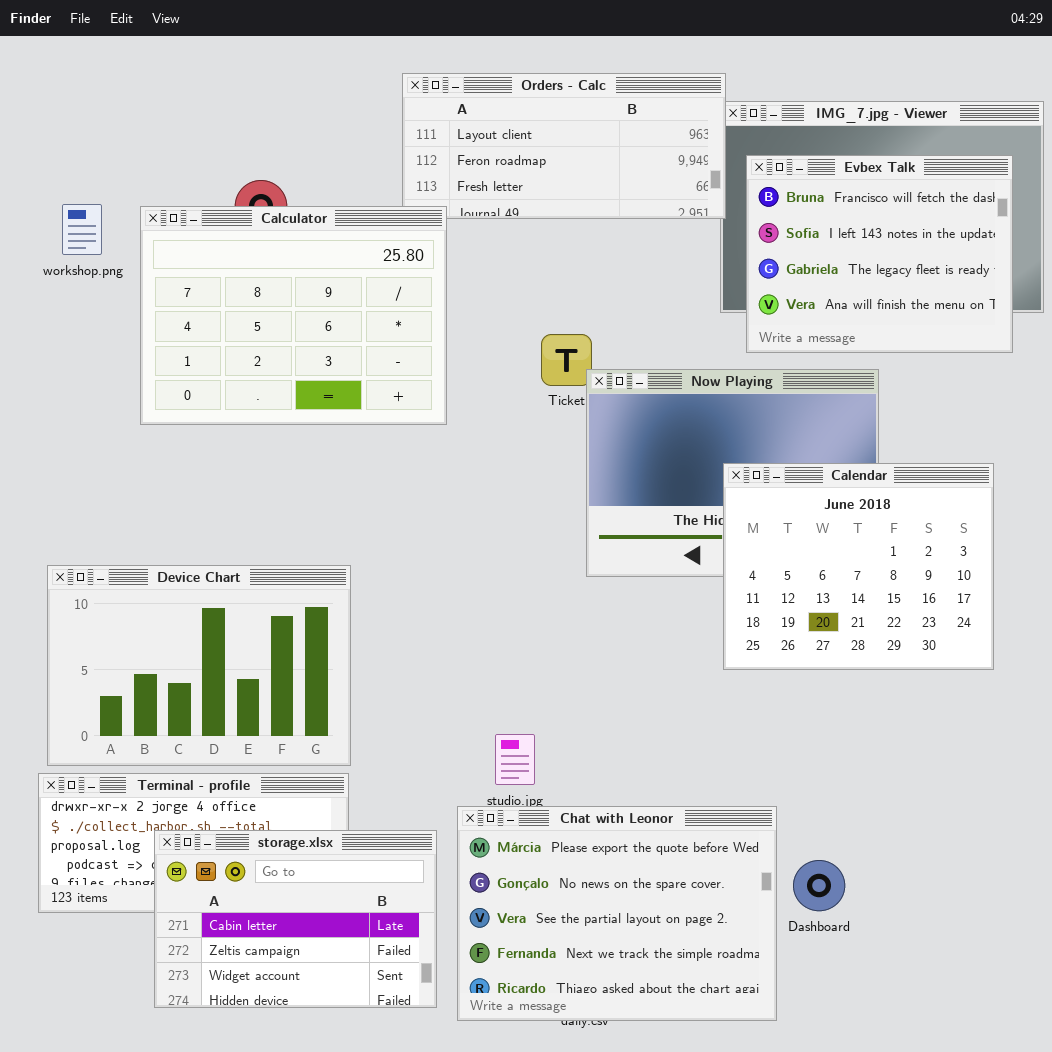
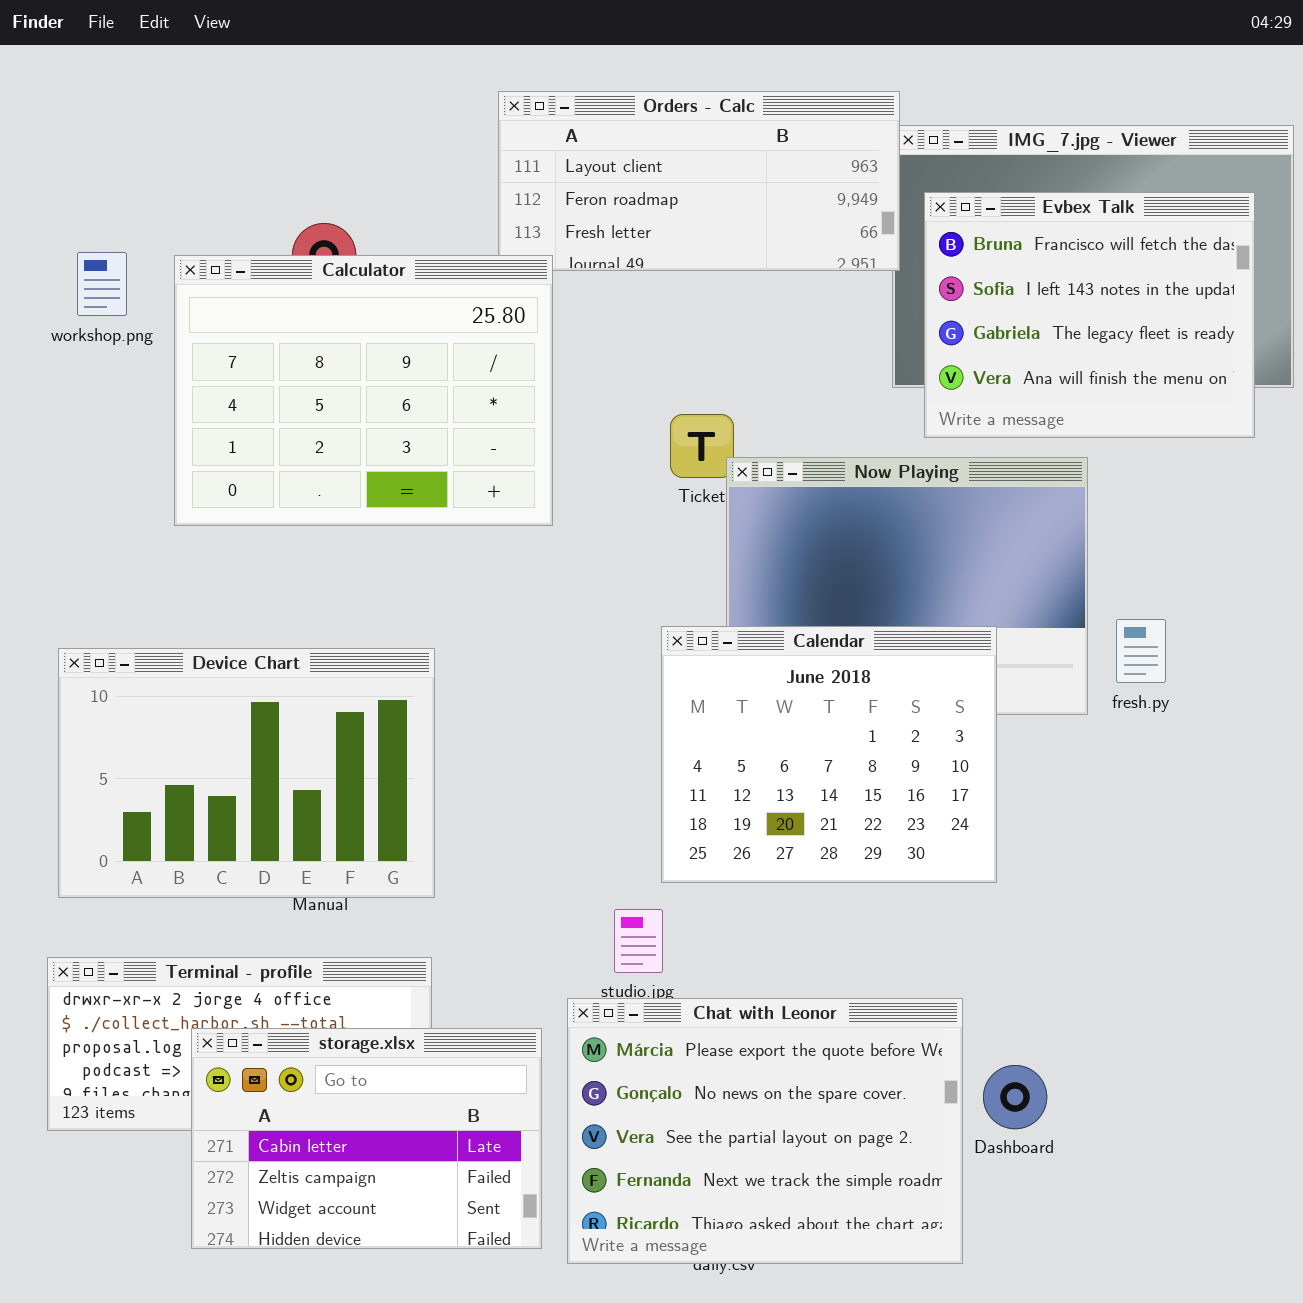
Calendar: [723,463,994,670] -> [661,626,997,883], moved
Device Chart: [47,565,351,766] -> [58,648,435,898], moved

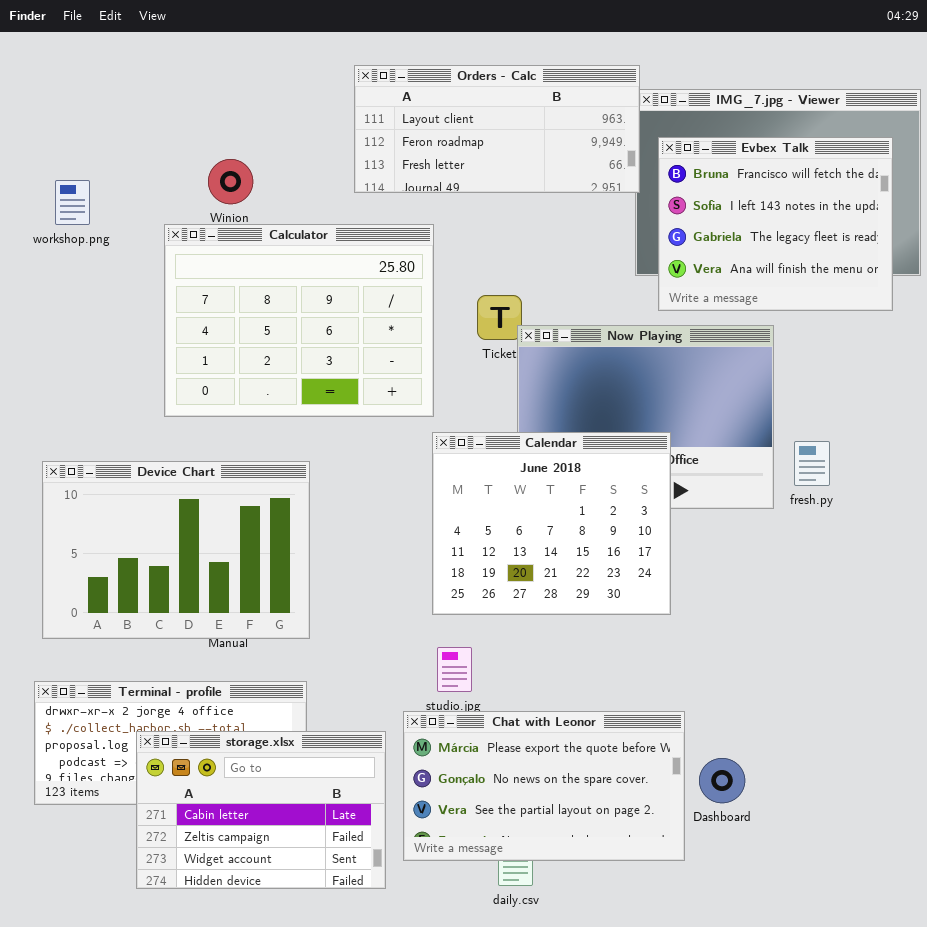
Calculator: [174,255,553,526] -> [164,224,434,417], moved
Calendar: [661,626,997,883] -> [432,432,671,615], moved
Chat with Leonor: [567,998,963,1264] -> [403,711,685,861], resized

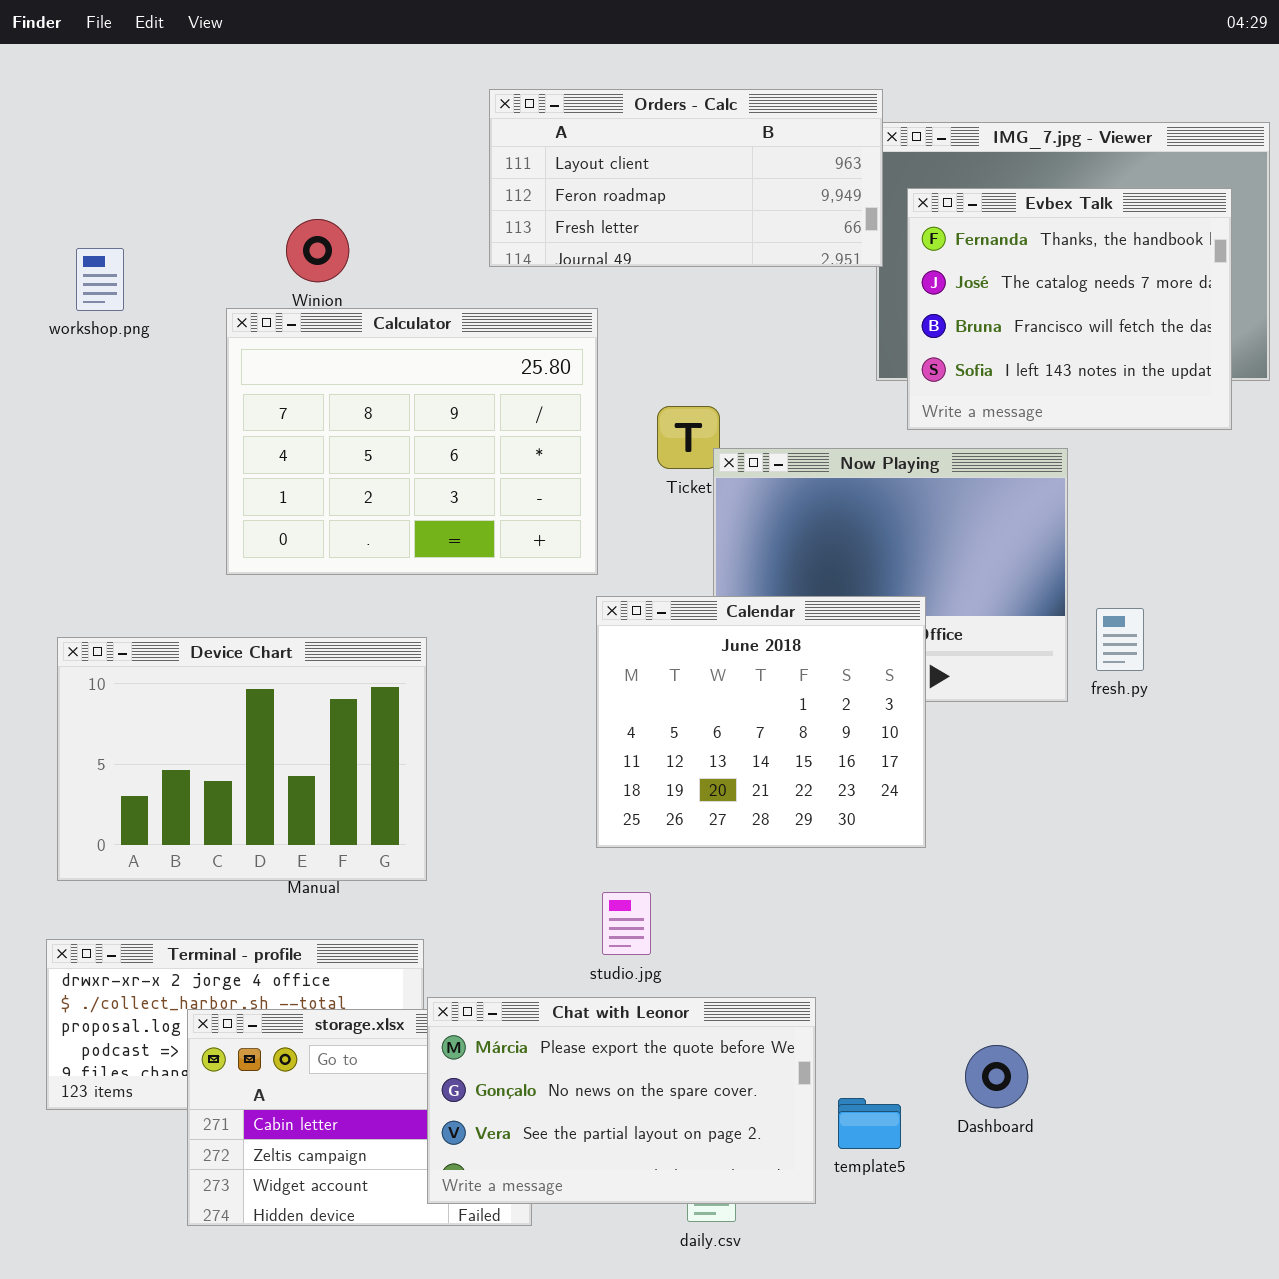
Evbex Talk: [658,137,893,311] -> [907,188,1232,430], scrolled up 2 rows
Chat with Leonor: [403,711,685,861] -> [427,997,816,1204], moved

